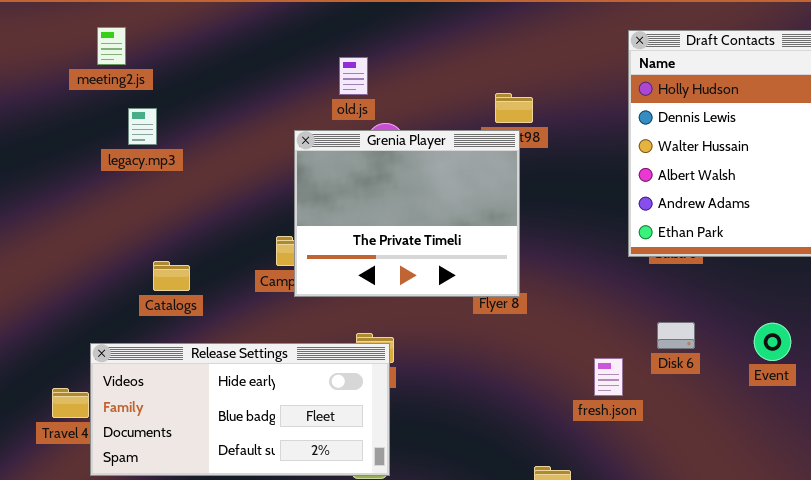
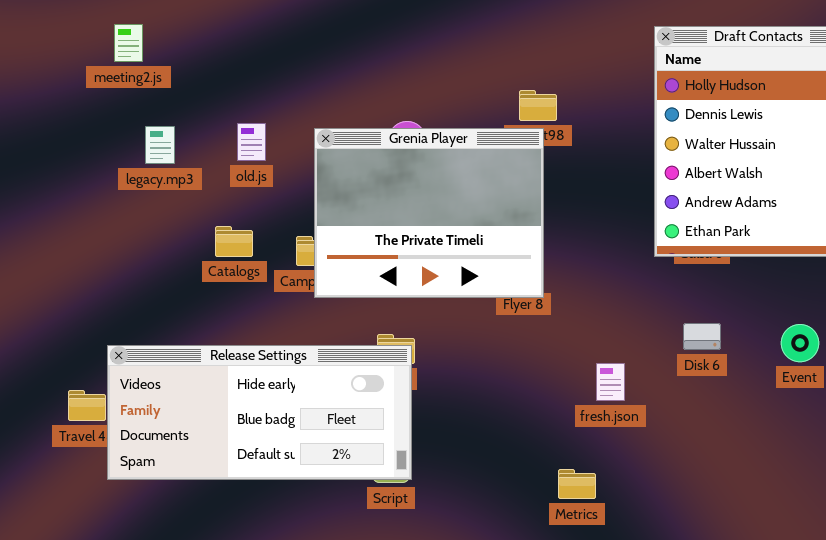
old.js: [339,57,368,95] -> [237,123,266,161], moved
legacy.mp3: [128,108,157,145] -> [145,126,175,164], moved
Catalogs: [153,261,190,291] -> [215,226,253,257], moved
fresh.json: [594,358,623,396] -> [596,363,625,401], moved

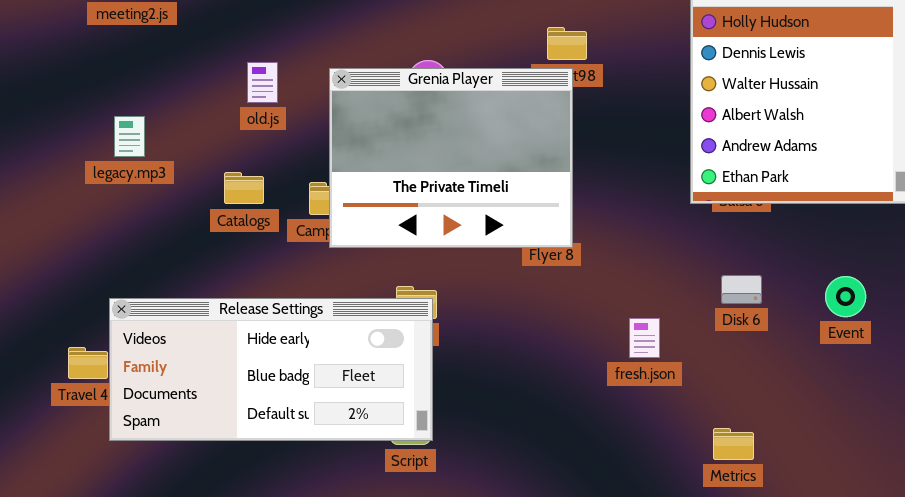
legacy.mp3: [145,126,175,164] -> [114,116,145,157], moved
Metrics: [558,469,596,499] -> [713,428,754,460], moved

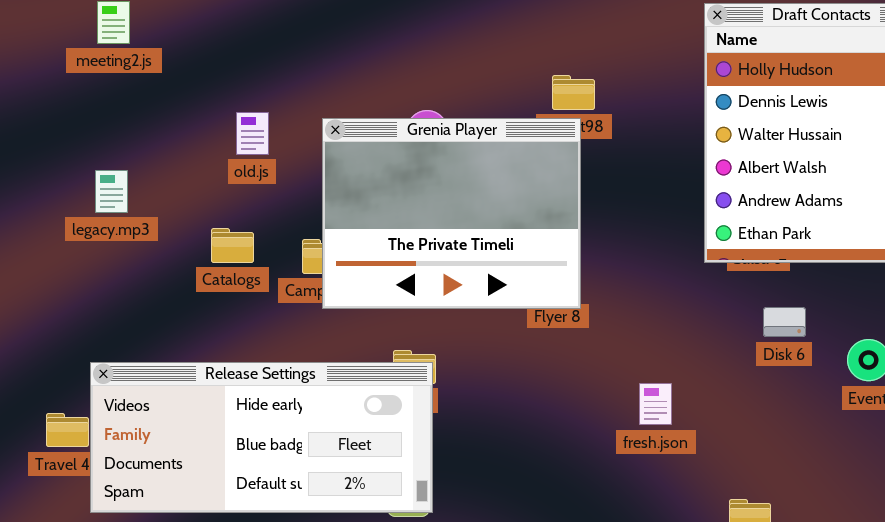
Disk 6: [721,275,762,304] -> [763,307,806,337], moved

